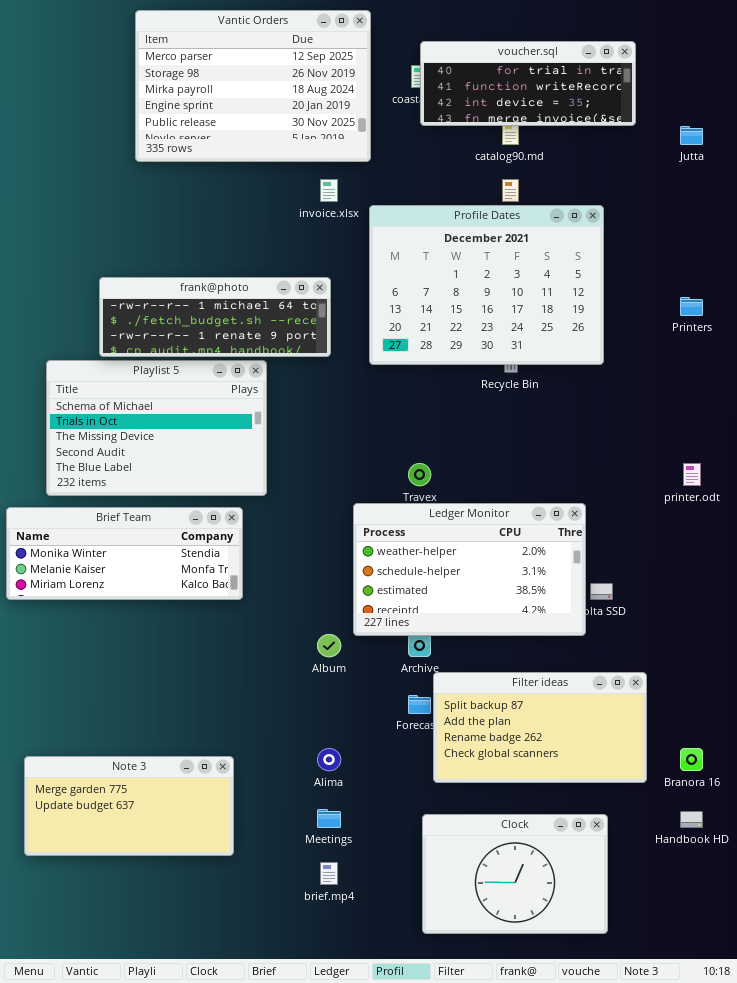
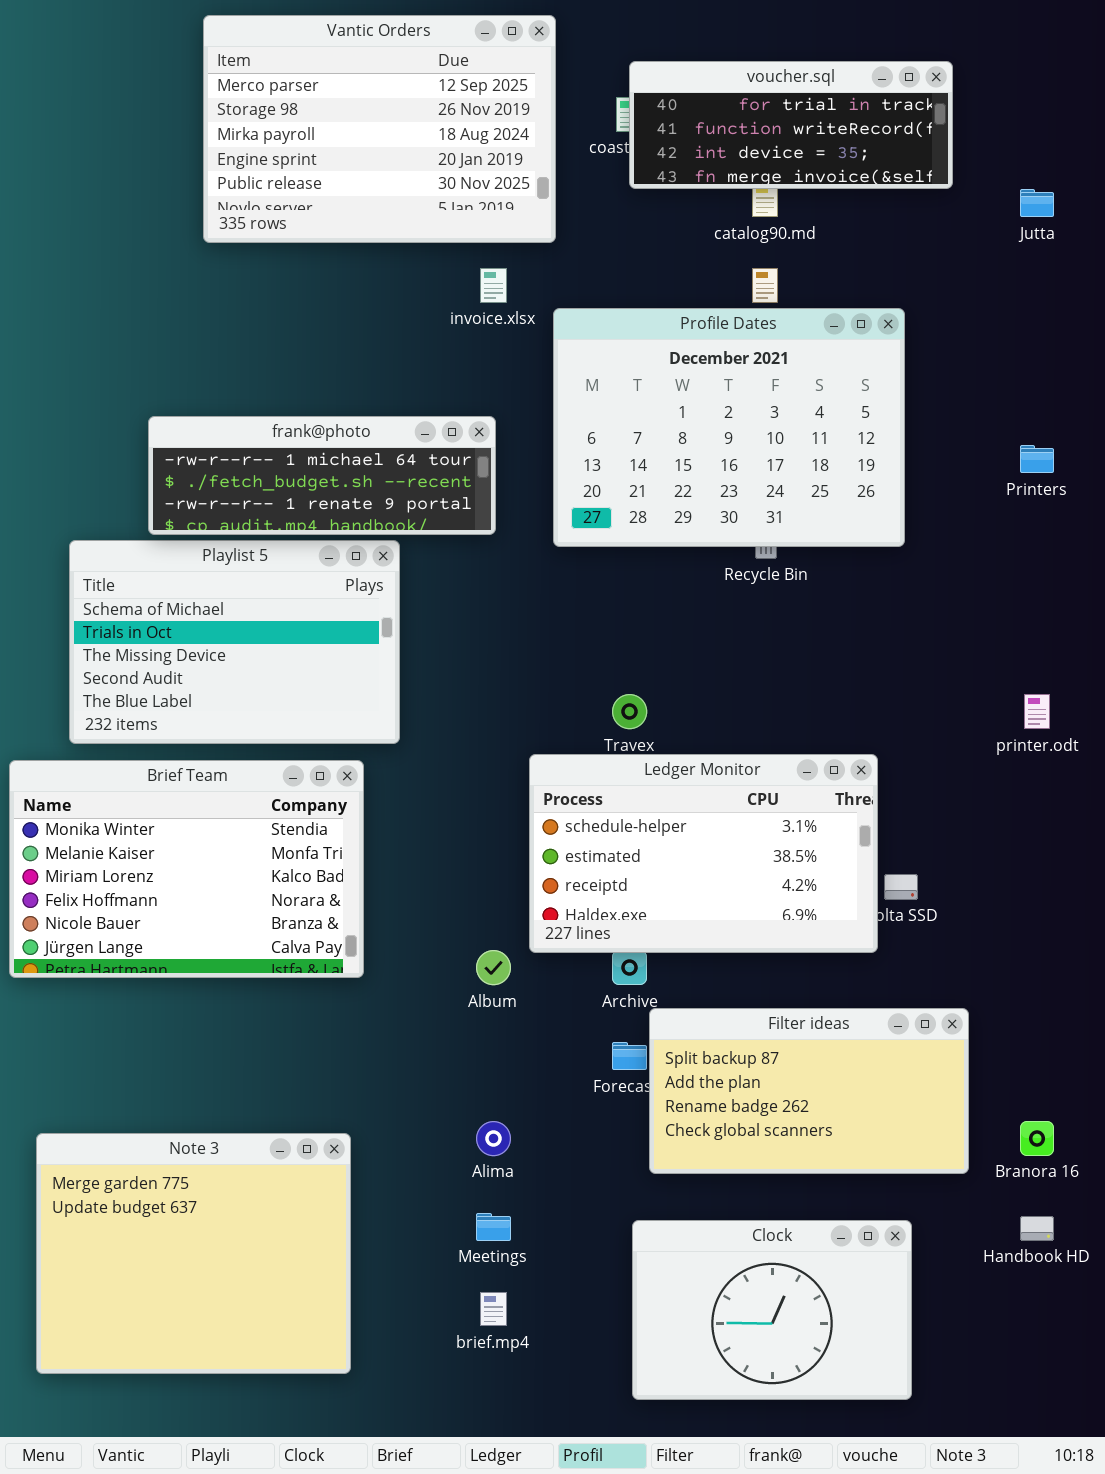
Ledger Monitor: [353,503,586,636] -> [529,754,878,953], scrolled down 1 row
Brief Team: [6,507,243,600] -> [9,760,364,978], resized
Note 3: [24,756,234,856] -> [36,1133,351,1374], resized

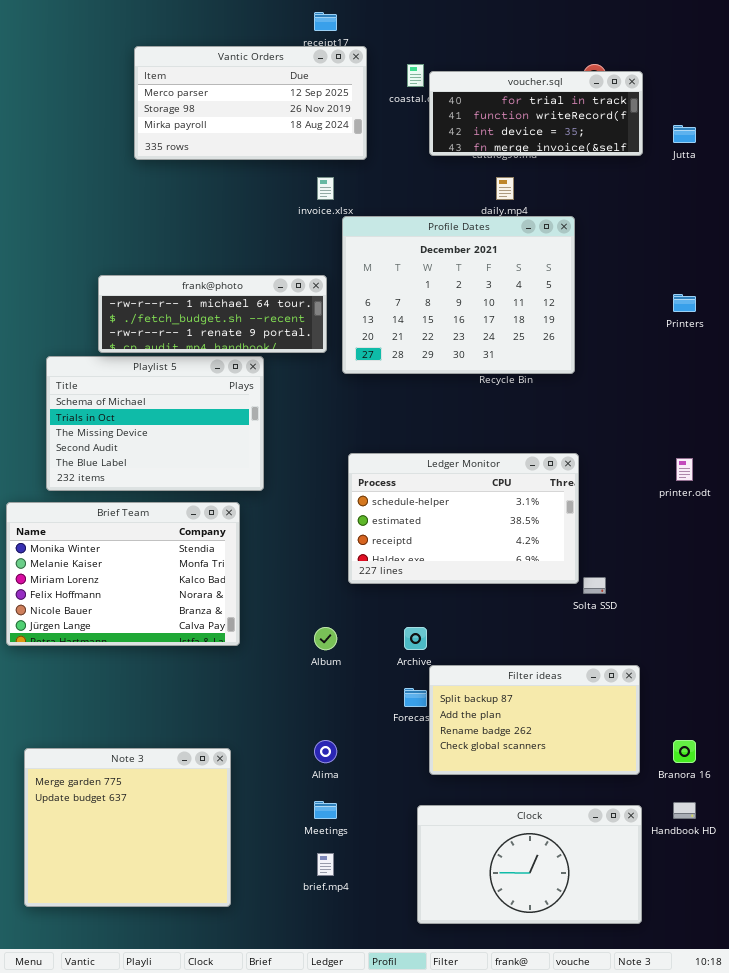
Vantic Orders: [203,15,556,243] -> [134,46,367,160], resized
voucher.sql: [629,61,953,189] -> [429,71,643,156], moved
Profile Dates: [553,308,905,547] -> [342,216,575,374], moved
Ledger Monitor: [529,754,878,953] -> [348,453,579,584], moved
Clock: [632,1220,912,1400] -> [417,805,642,924], resized

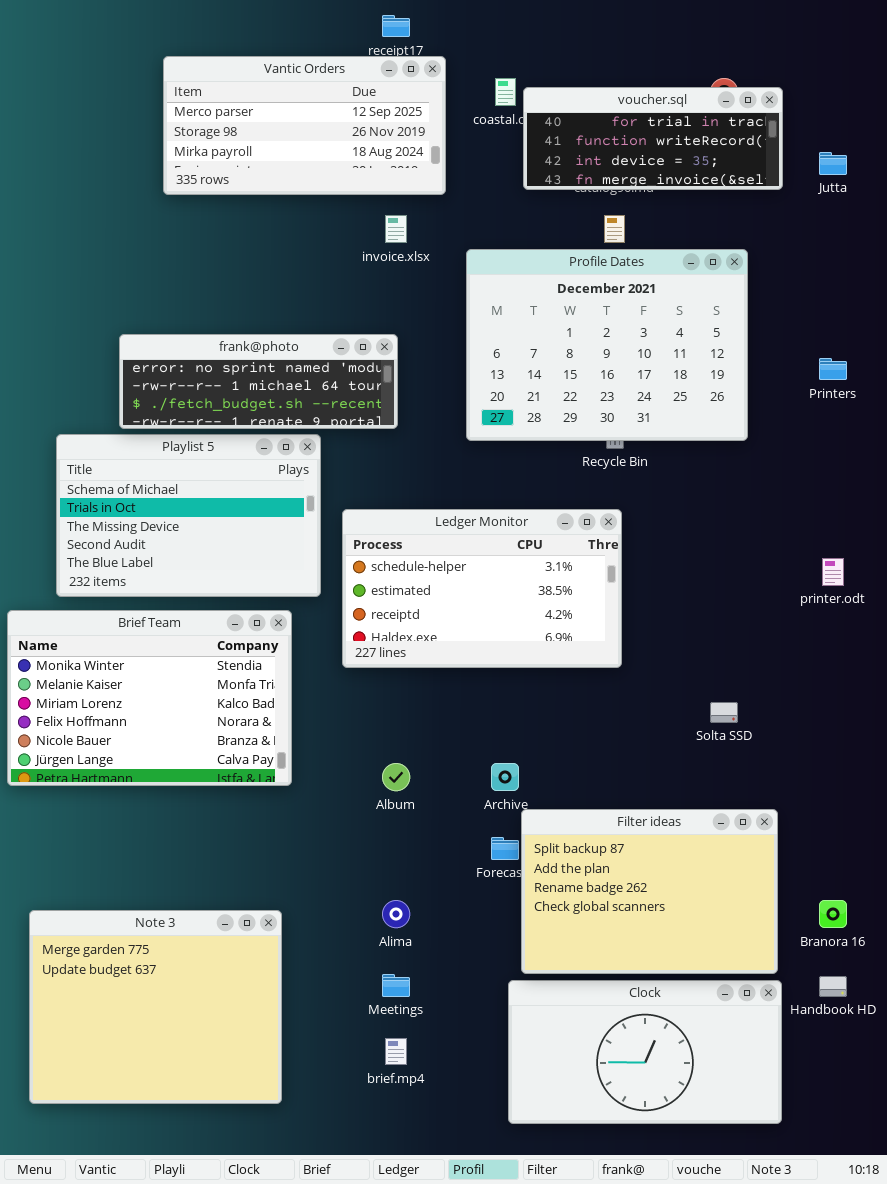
Profile Dates: [342,216,575,374] -> [466,249,748,441], moved
frank@photo: [98,275,327,353] -> [119,334,398,429], scrolled up 1 row
Ledger Monitor: [348,453,579,584] -> [342,509,622,668], moved
Filter ideas: [429,665,640,775] -> [521,809,778,974], resized

